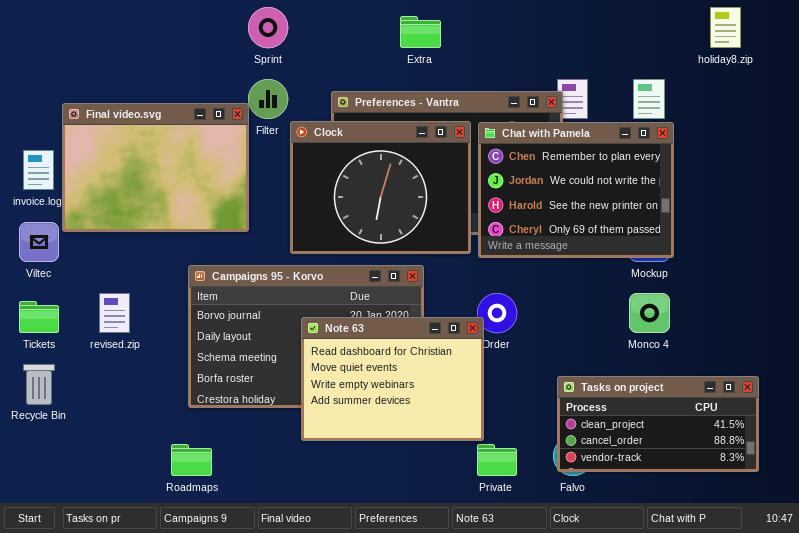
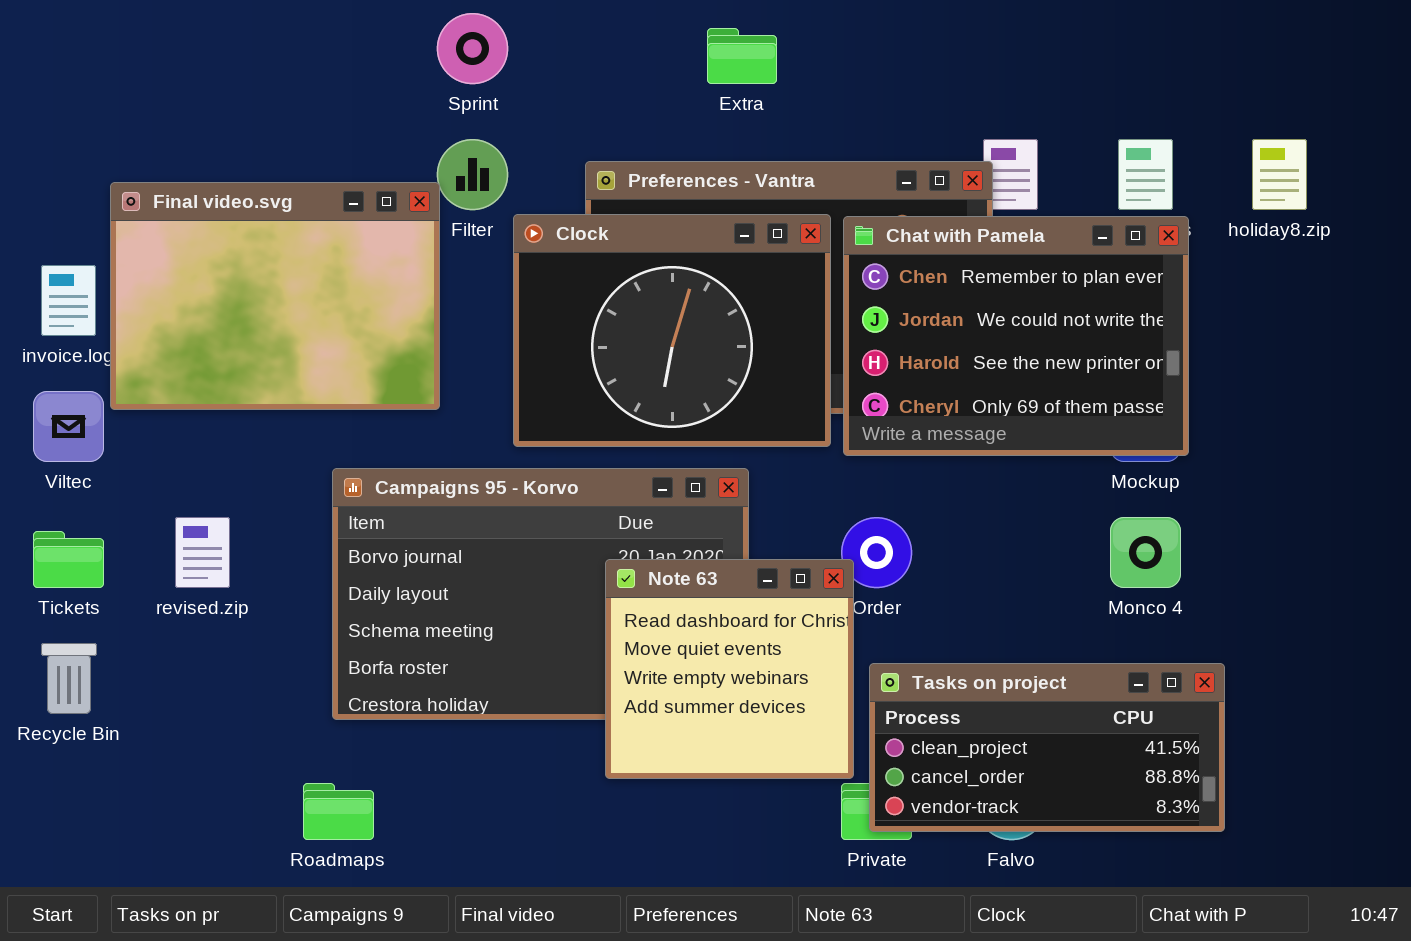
holiday8.zip: [710,7,741,48] -> [1252,139,1307,210], moved
Note 63: [301,317,484,441] -> [605,559,854,779], resized
Tasks on project: [557,376,759,472] -> [869,663,1225,832], moved

